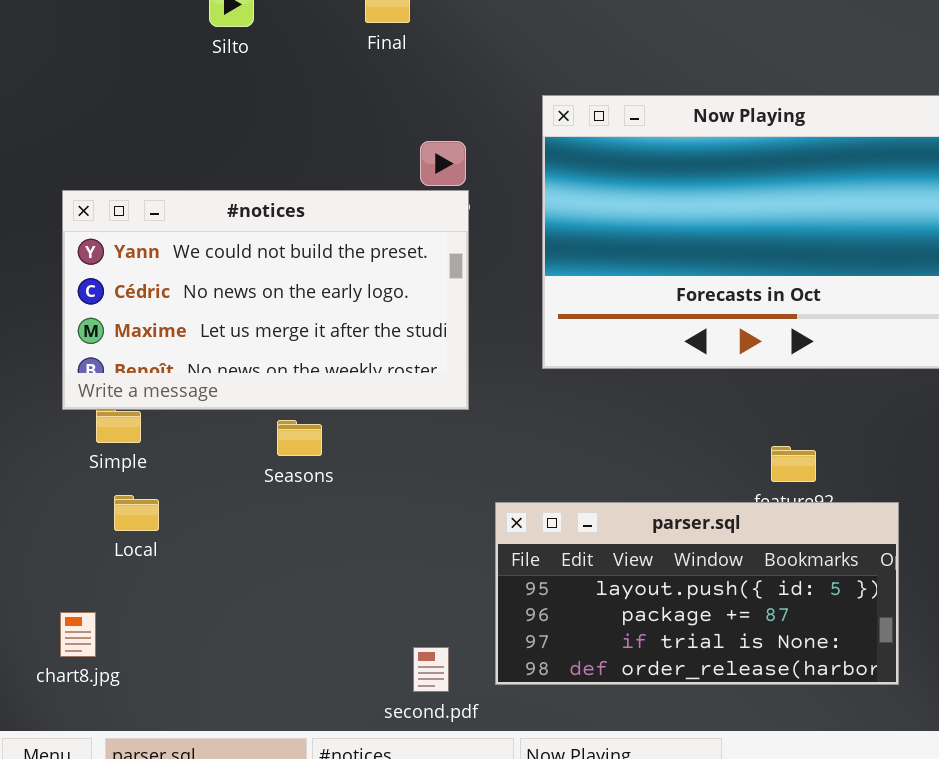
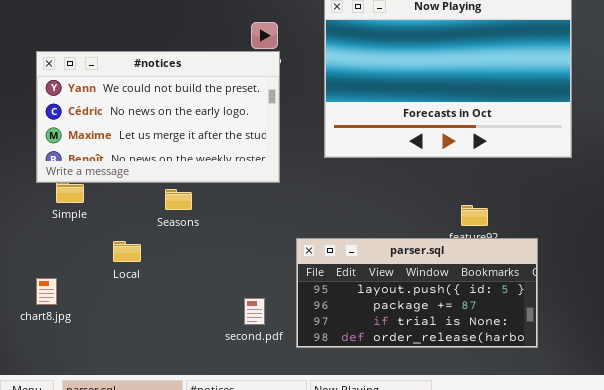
Local: [114,495,159,531] -> [113,241,141,262], moved
chart8.jpg: [60,612,96,657] -> [36,278,57,305], moved
second.pdf: [413,647,449,692] -> [244,298,265,325], moved

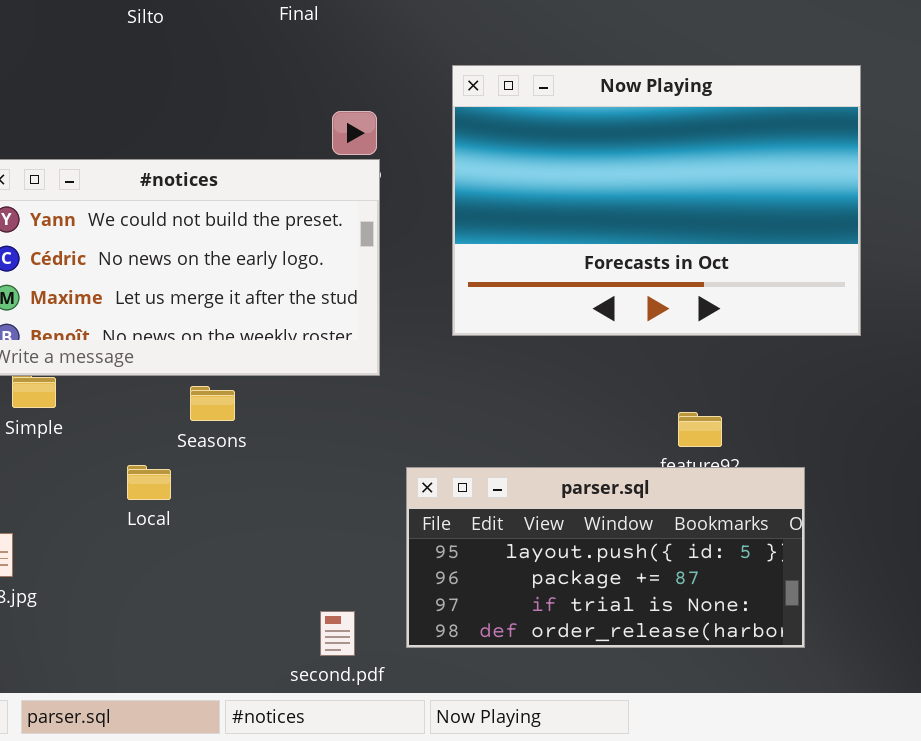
Local: [113,241,141,262] -> [127,465,171,500], moved
second.pdf: [244,298,265,325] -> [320,611,355,656], moved

